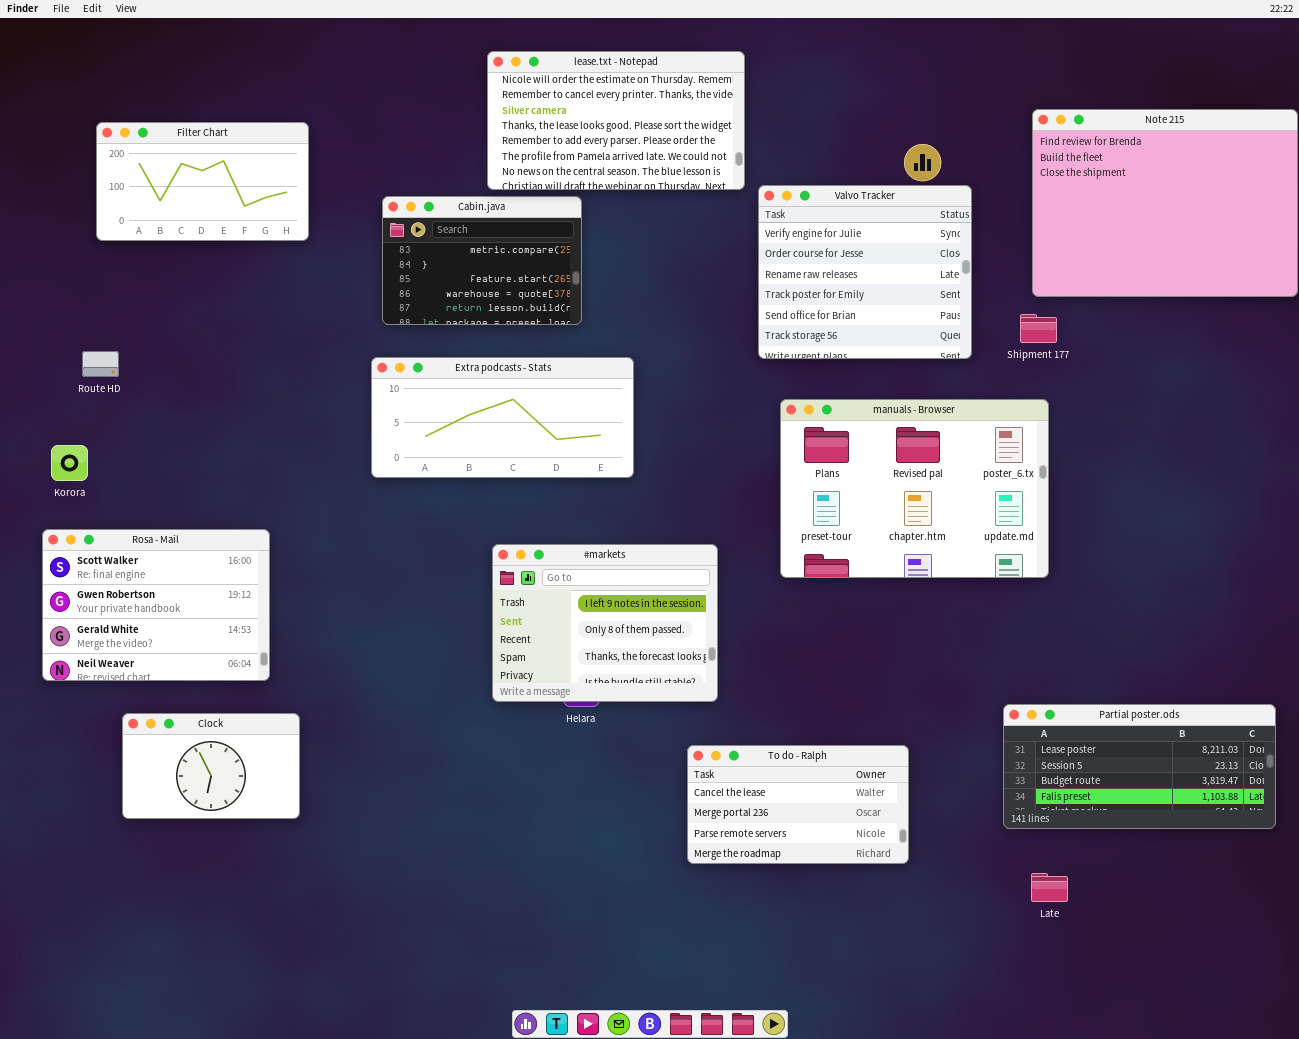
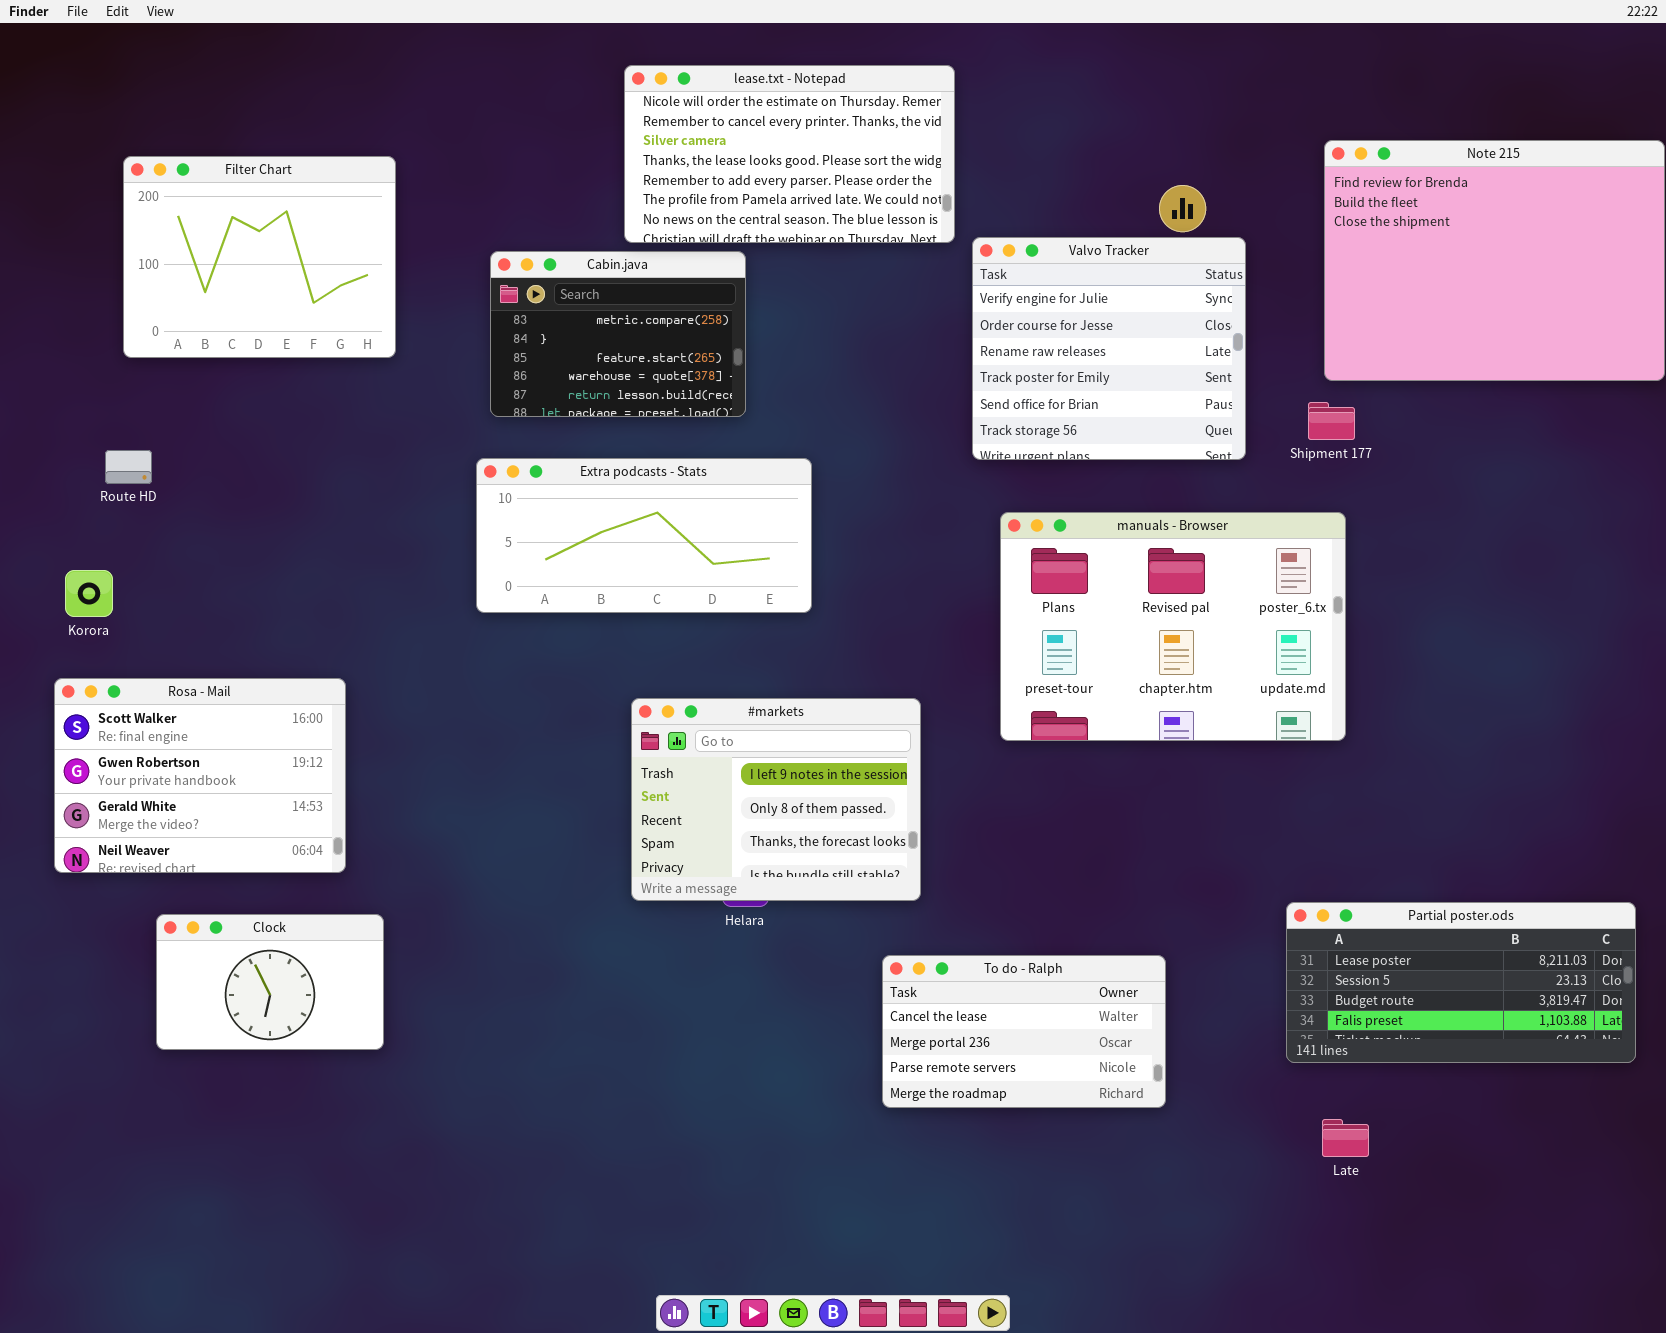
Filter Chart: [96,122,309,241] -> [123,156,396,358], resized

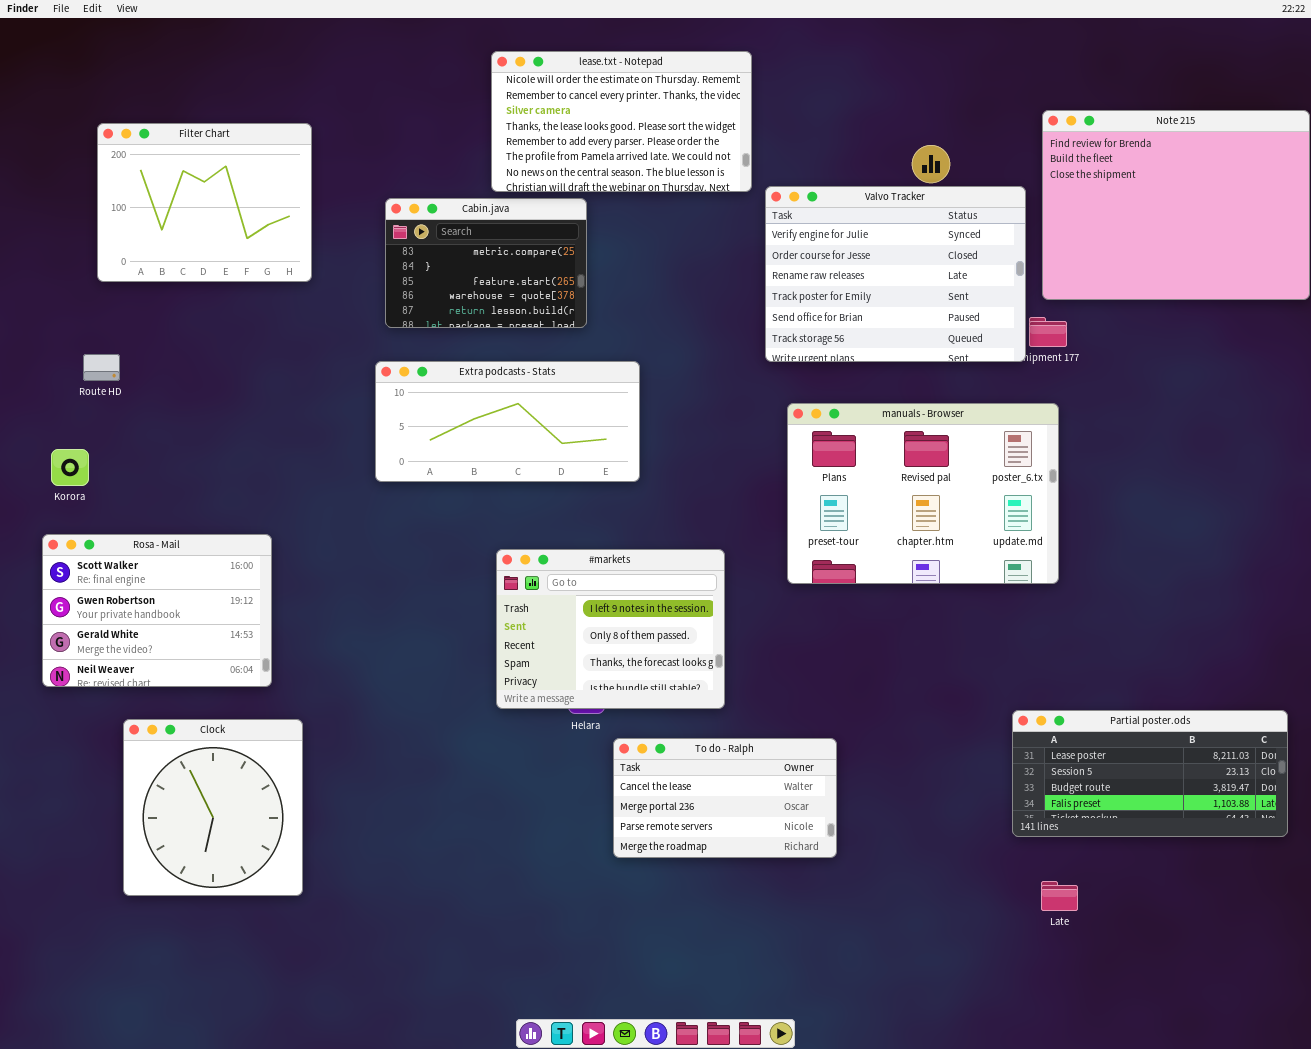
Valvo Tracker: [972,237,1246,460] -> [765,186,1026,362], resized
Clock: [156,914,384,1050] -> [123,719,303,896], resized
To do - Ralph: [882,955,1166,1108] -> [613,738,837,858], moved

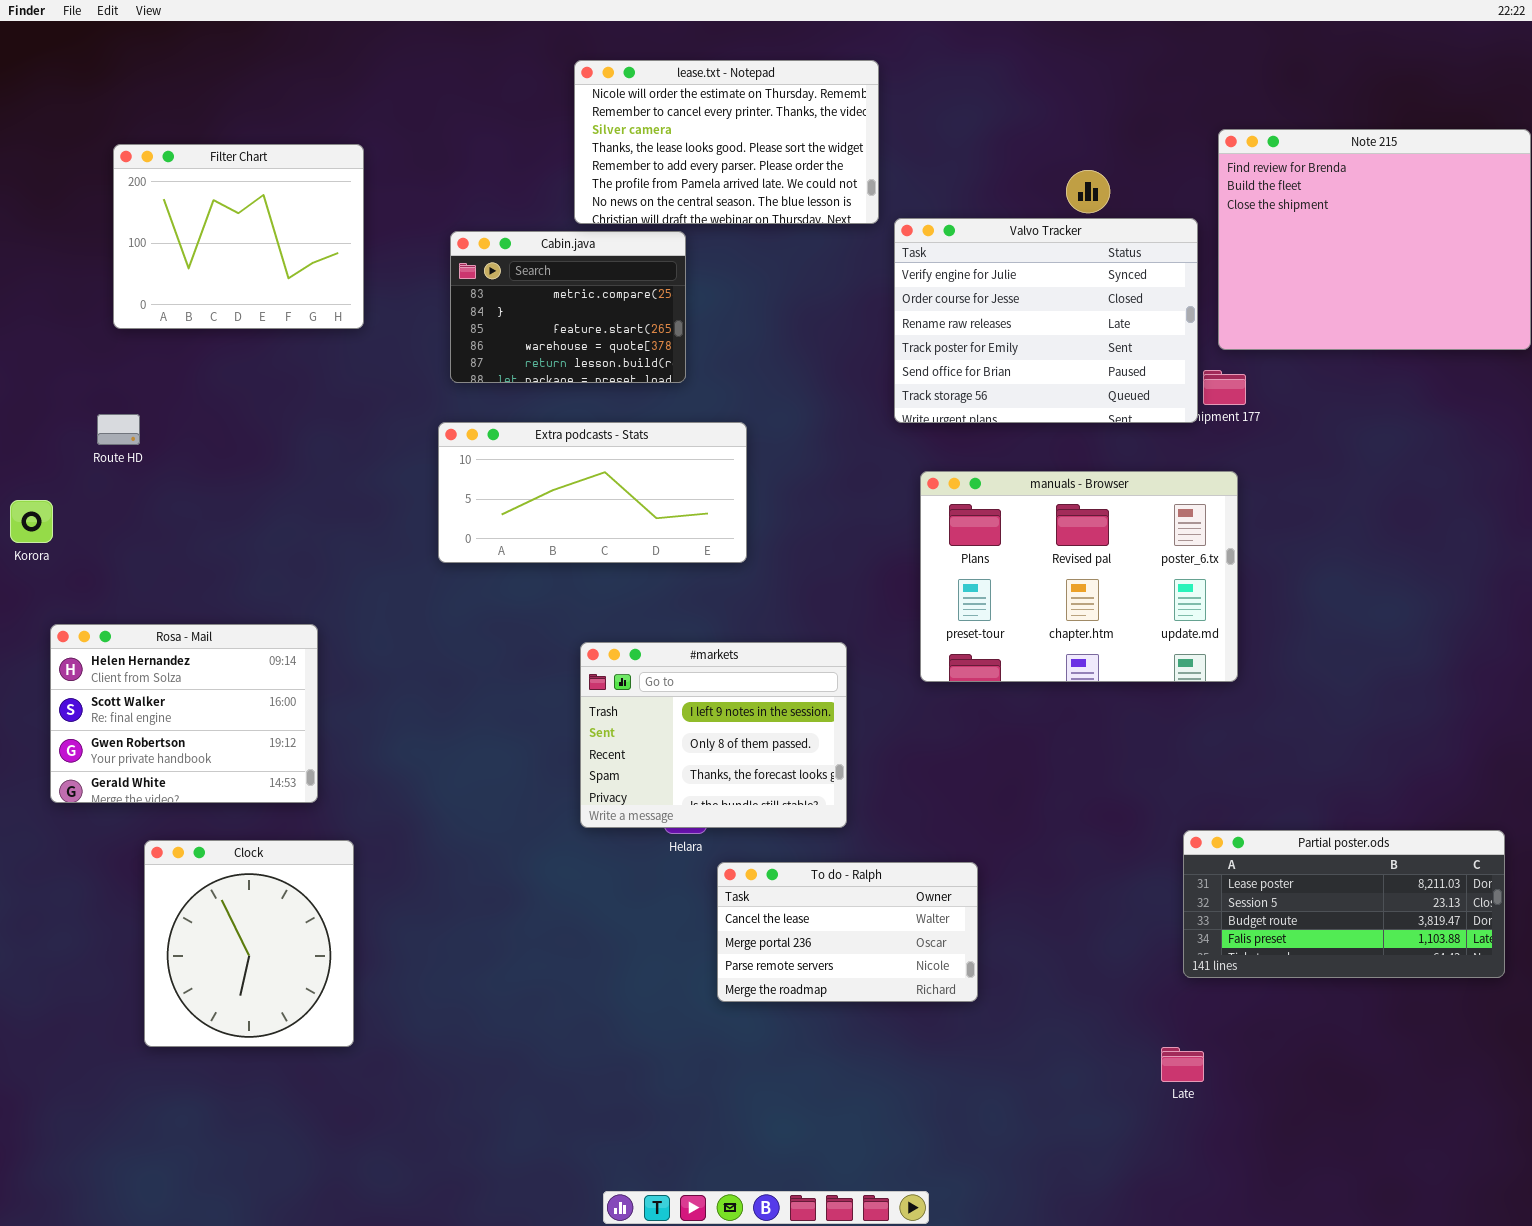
Korora: [51,449,89,486] -> [10,500,53,543], moved
Rosa - Mail: [42,534,272,687] -> [50,624,318,803], scrolled up 1 row
Late: [1041,881,1078,911] -> [1161,1047,1204,1082], moved

